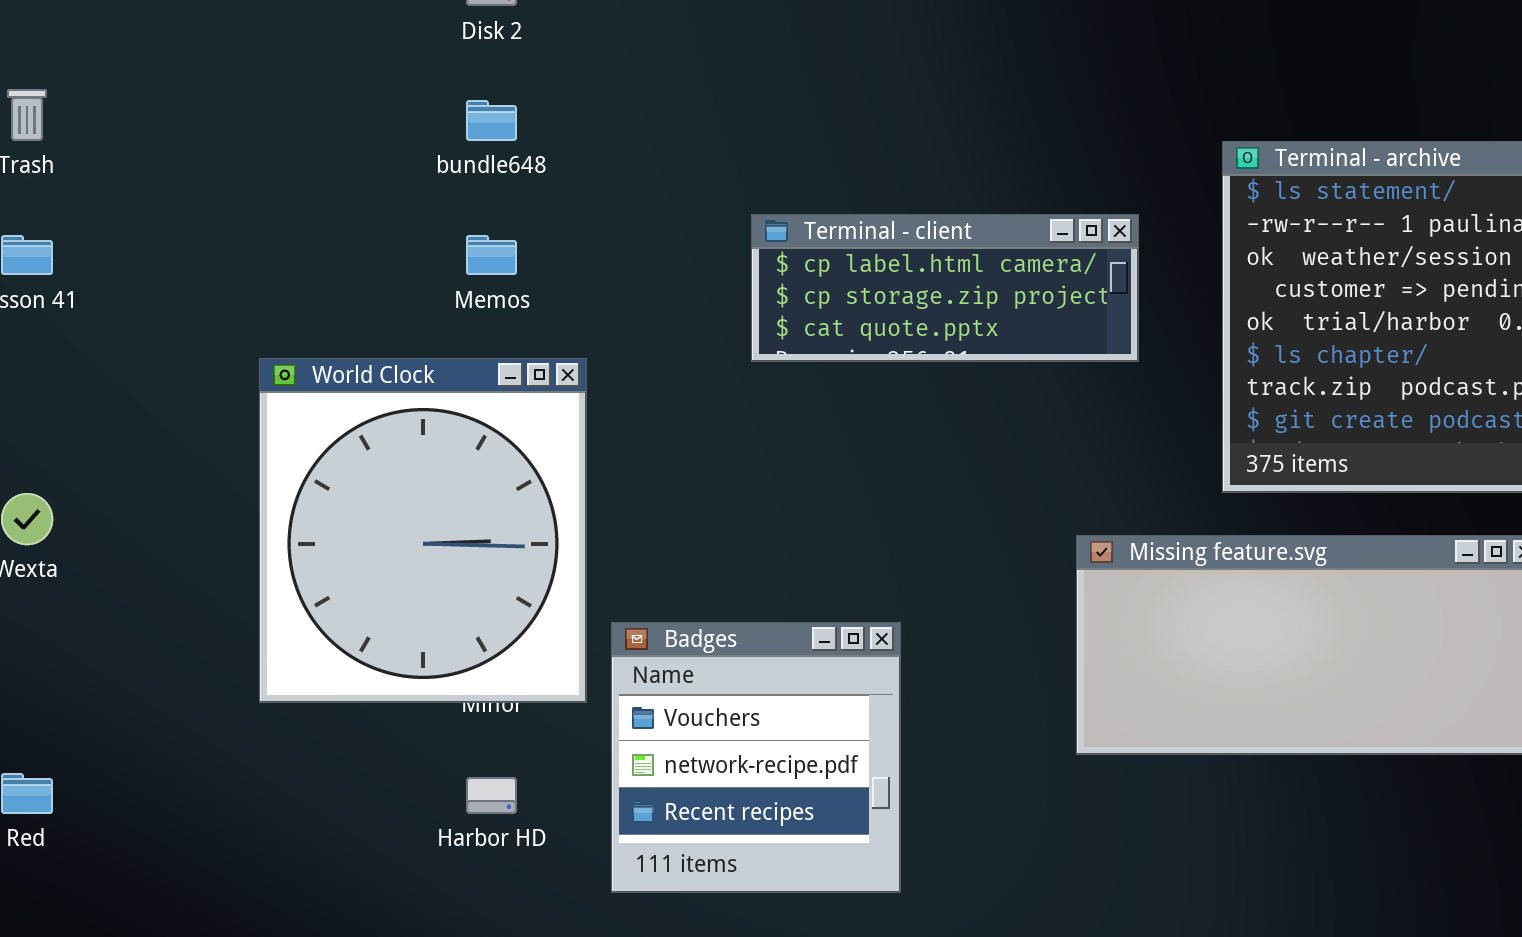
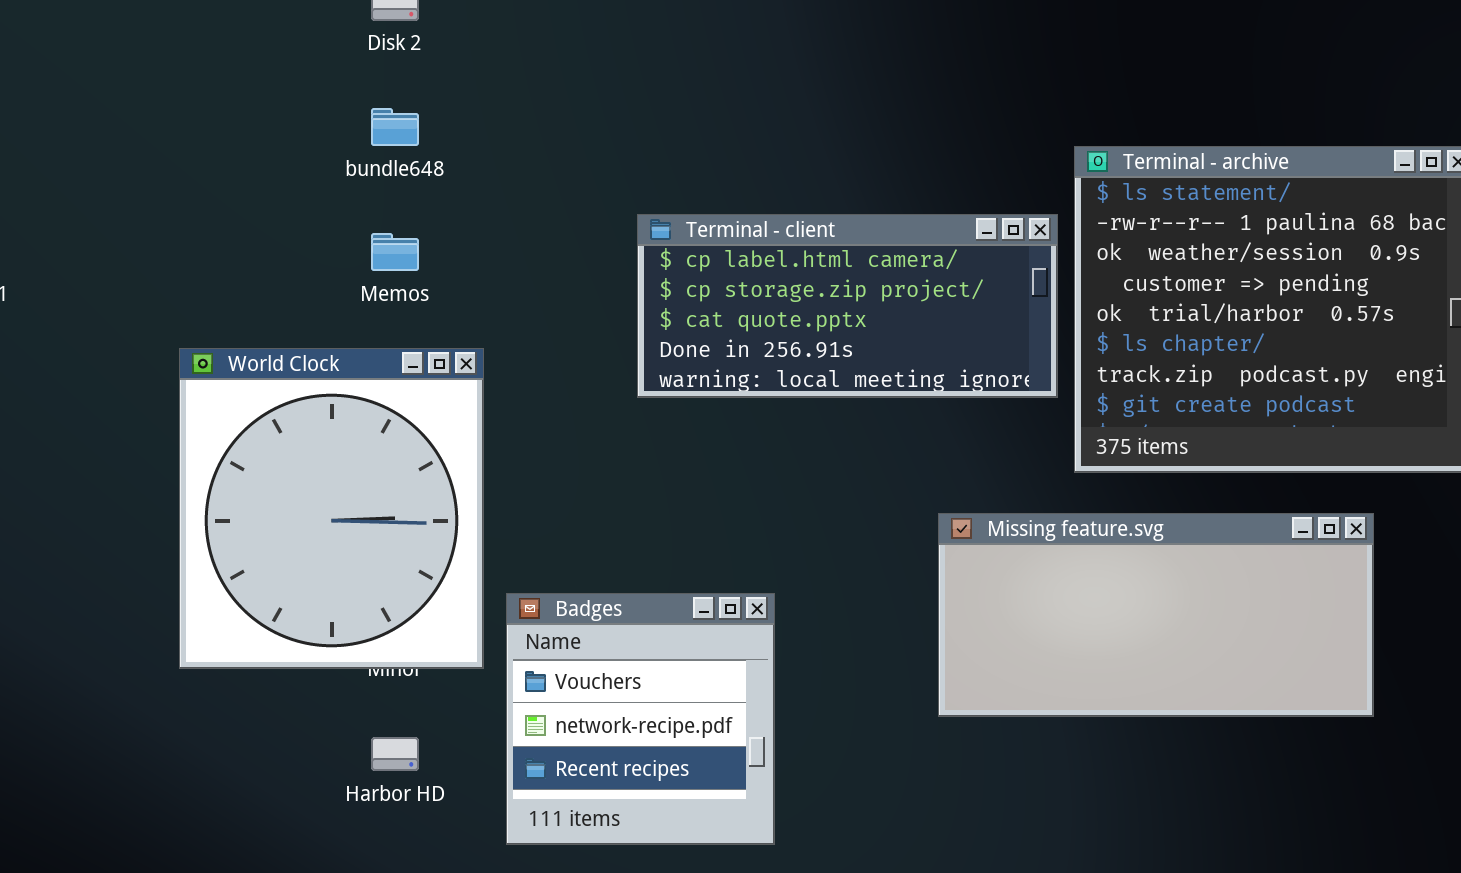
Terminal - client: [751,214,1139,362] -> [637,214,1058,398], resized

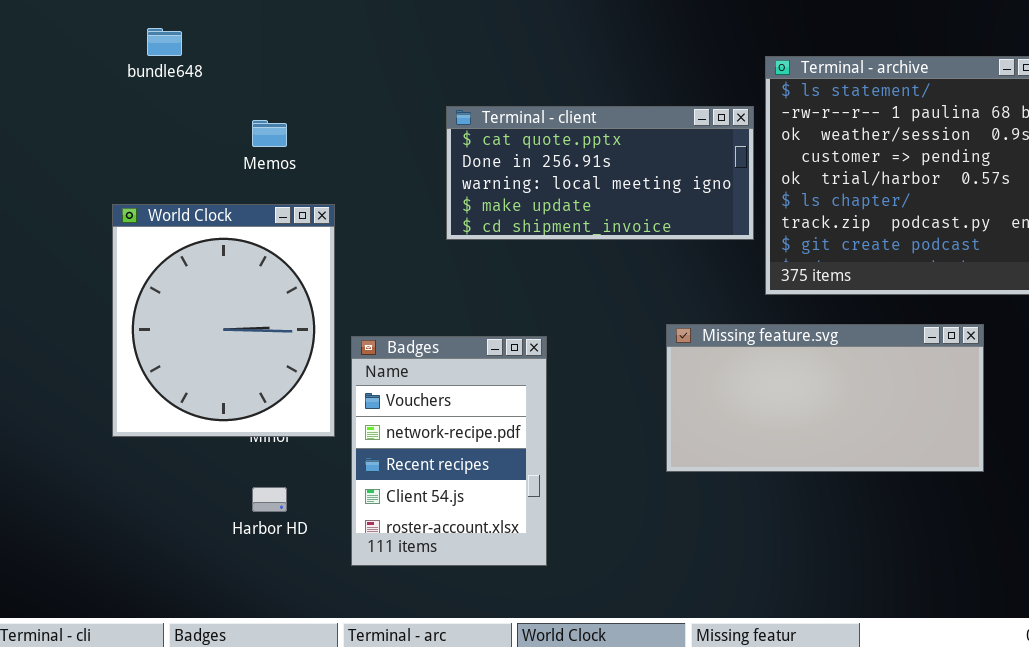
bundle648: [371,108,419,146] -> [147,28,182,56], moved
Terminal - client: [637,214,1058,398] -> [446,106,754,240], scrolled down 2 rows
Badges: [506,593,775,845] -> [351,336,547,566], resized

